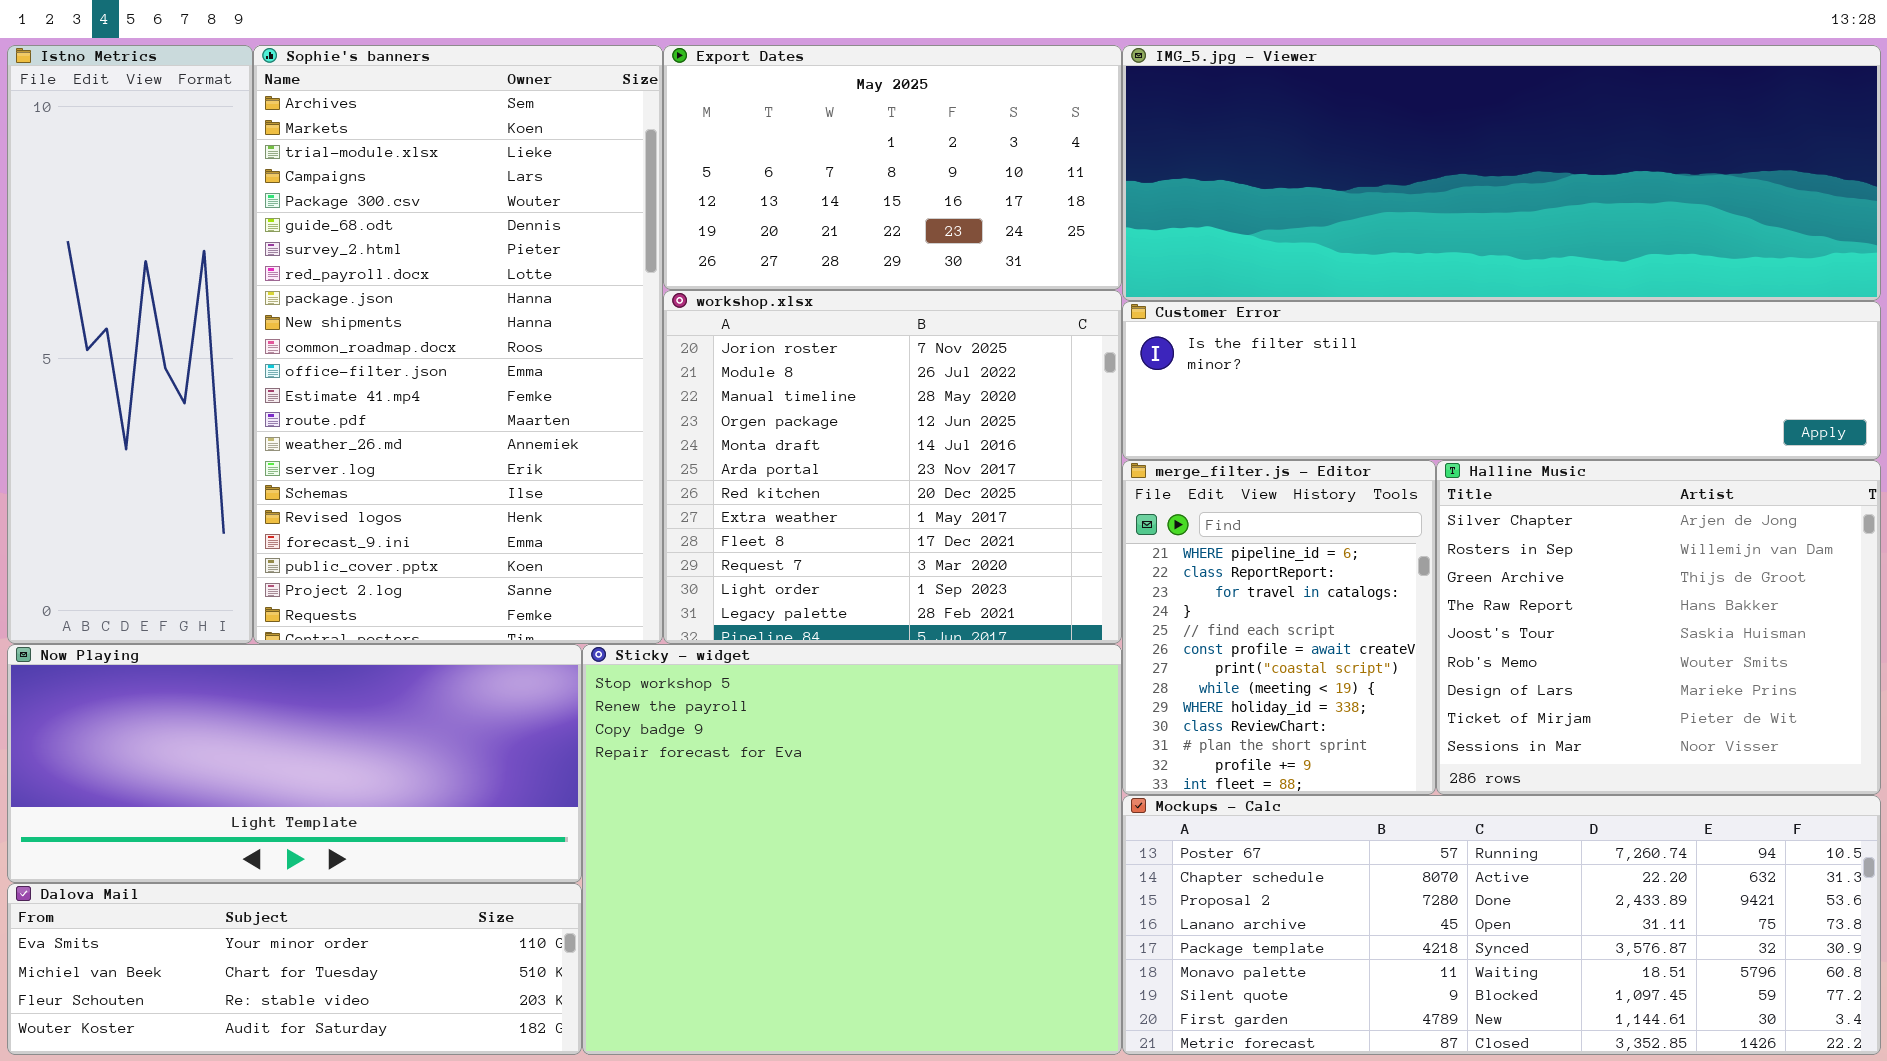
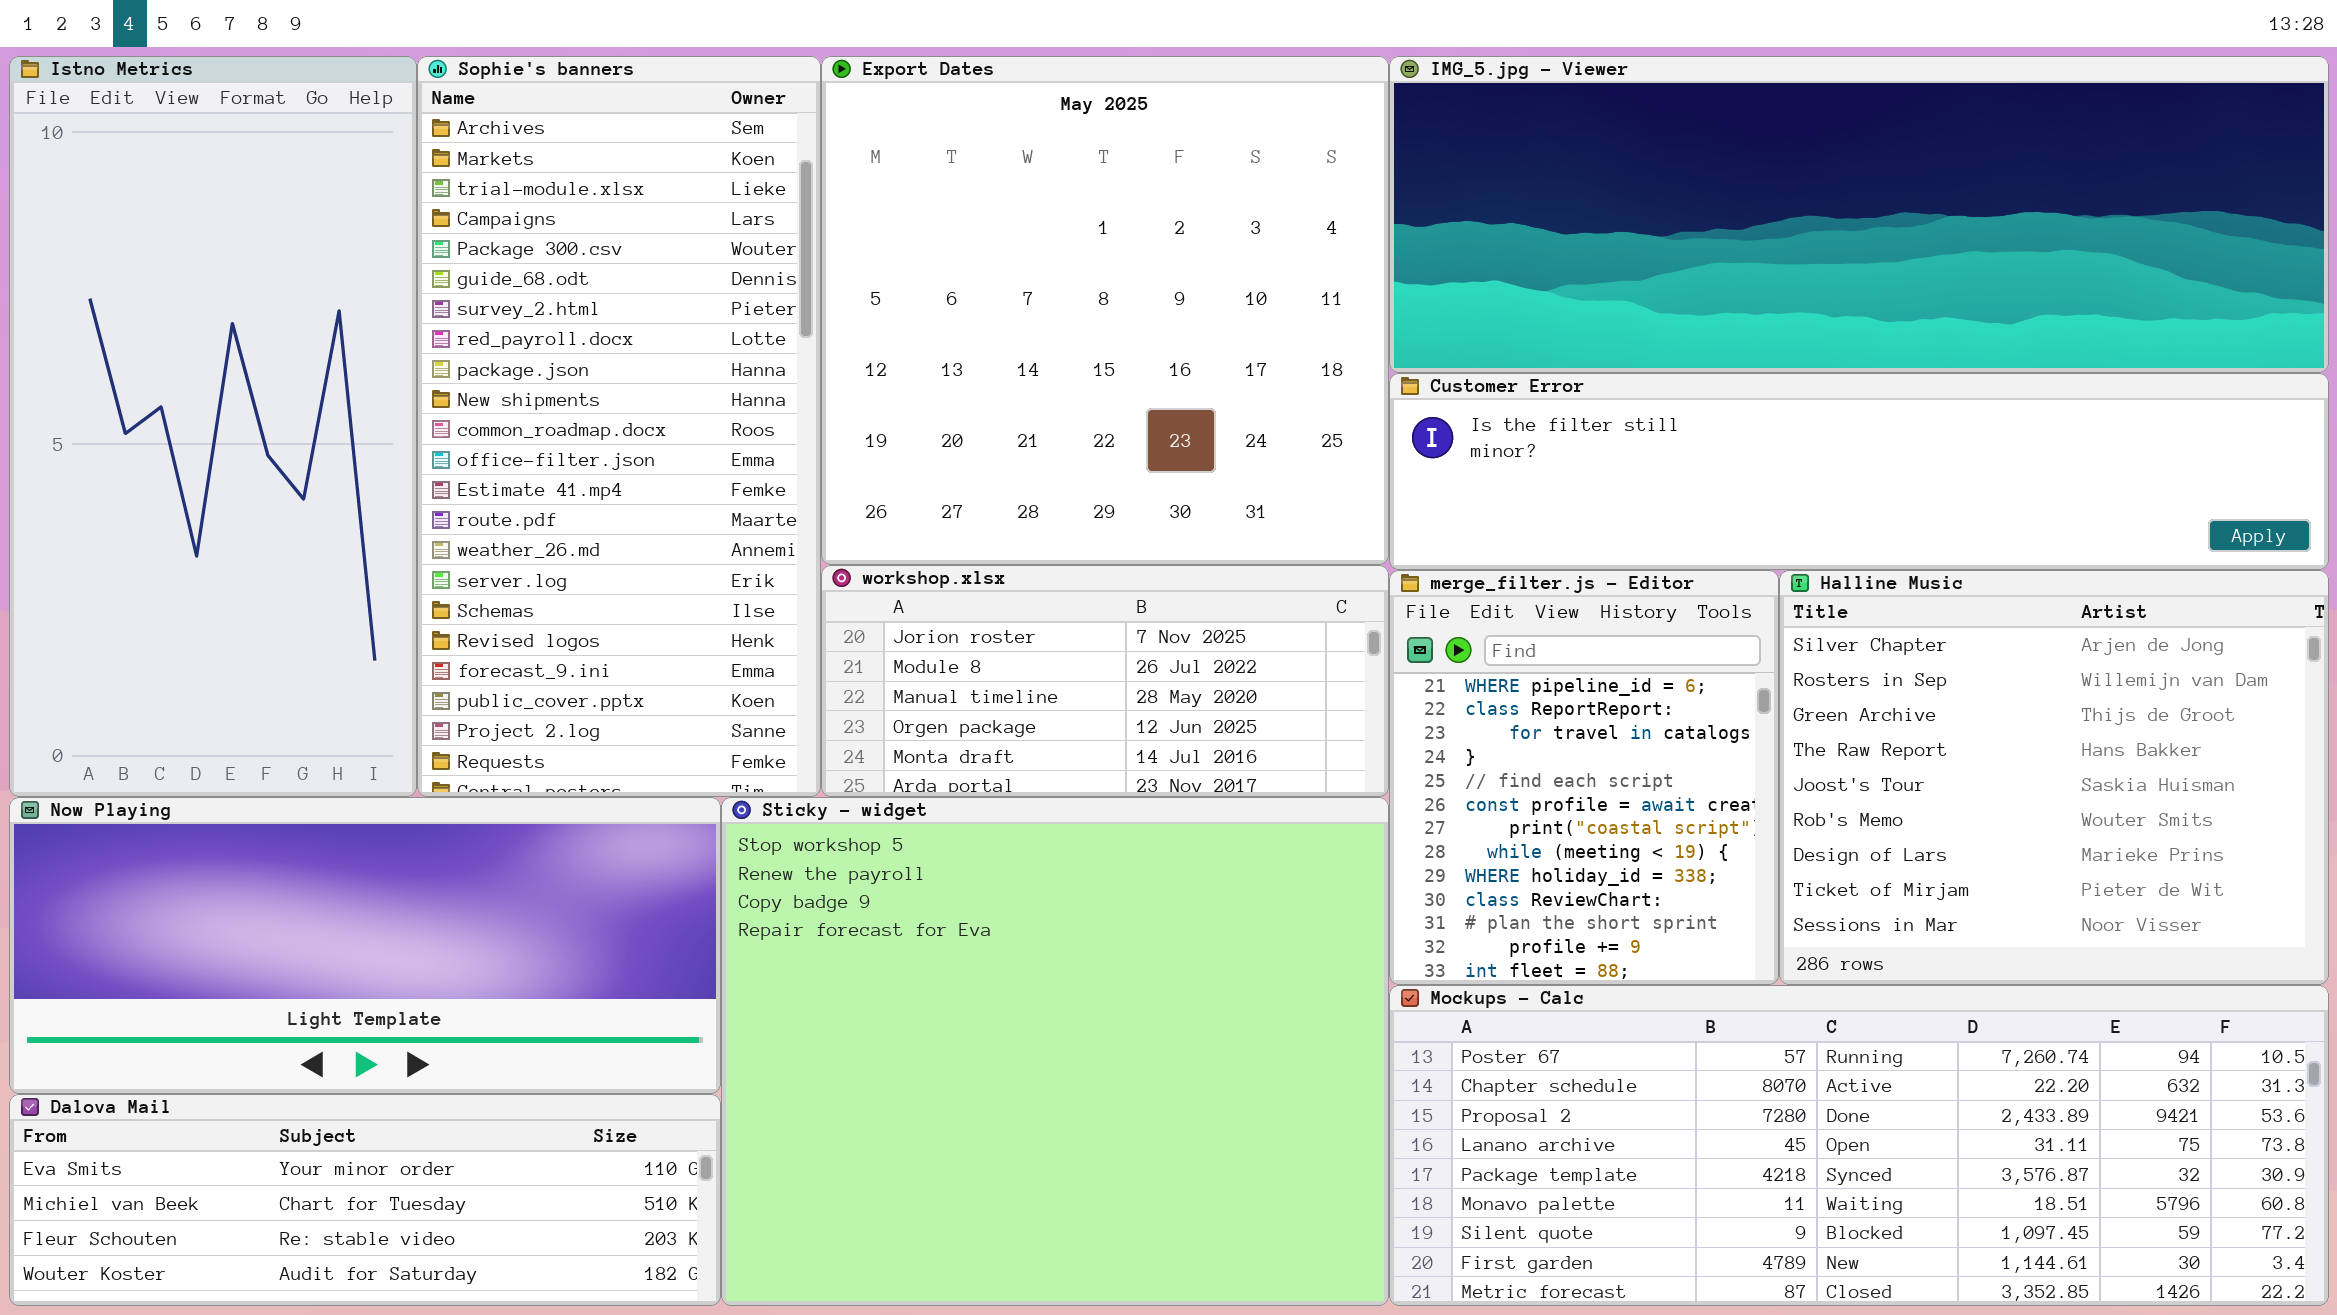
Istno Metrics: [7,45,253,644] -> [9,56,417,797], resized
Sophie's banners: [253,45,663,644] -> [417,56,821,797], resized
Export Dates: [663,45,1122,290] -> [821,56,1389,565], resized
workshop.xlsx: [663,290,1122,644] -> [821,565,1389,797], resized

